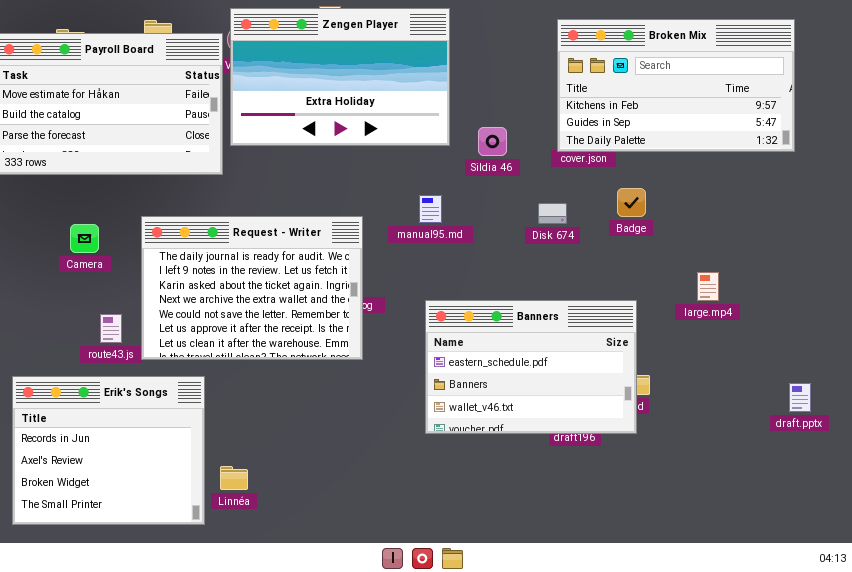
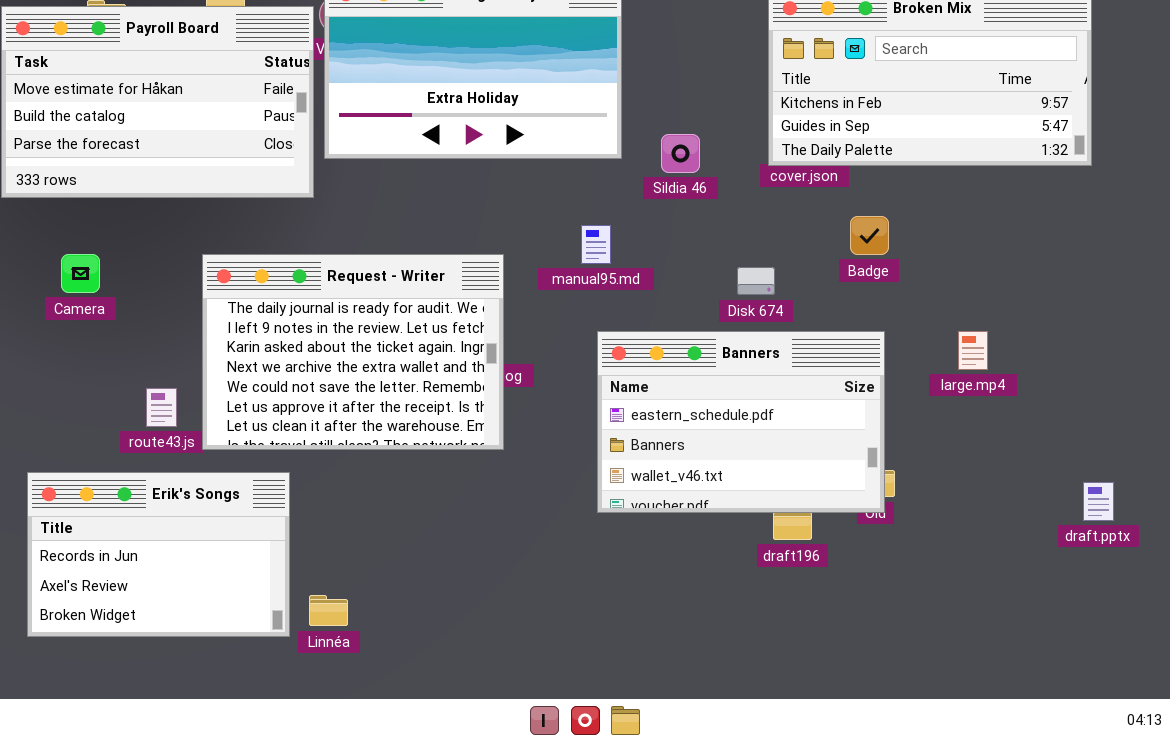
Disk 674: [538,203,567,224] -> [737,267,775,295], moved
Camera: [70,224,99,253] -> [61,254,100,293], moved
Banners: [425,300,637,434] -> [597,331,885,513], moved
Erik's Songs: [12,376,205,525] -> [27,472,290,637], resized

